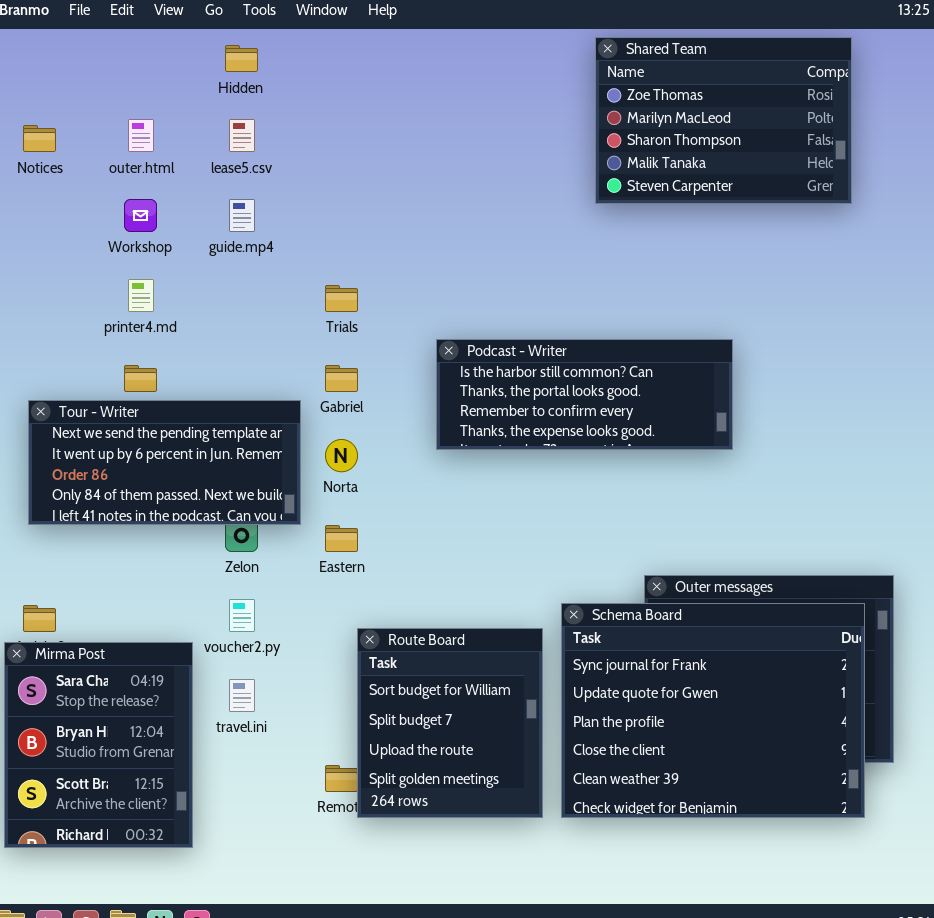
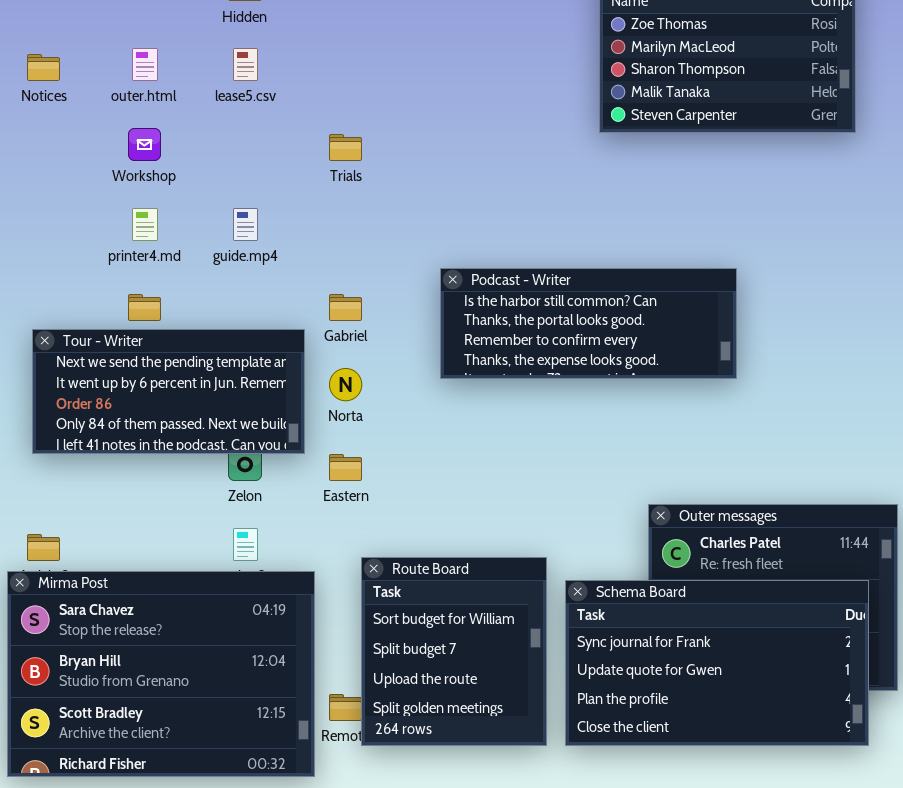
guide.mp4: [229,199,255,232] -> [233,208,258,241], moved
Trials: [325,285,358,312] -> [329,134,362,161], moved
Schema Board: [561,603,865,818] -> [565,580,869,746], resized
Mirma Post: [4,642,193,848] -> [7,571,315,777], resized

